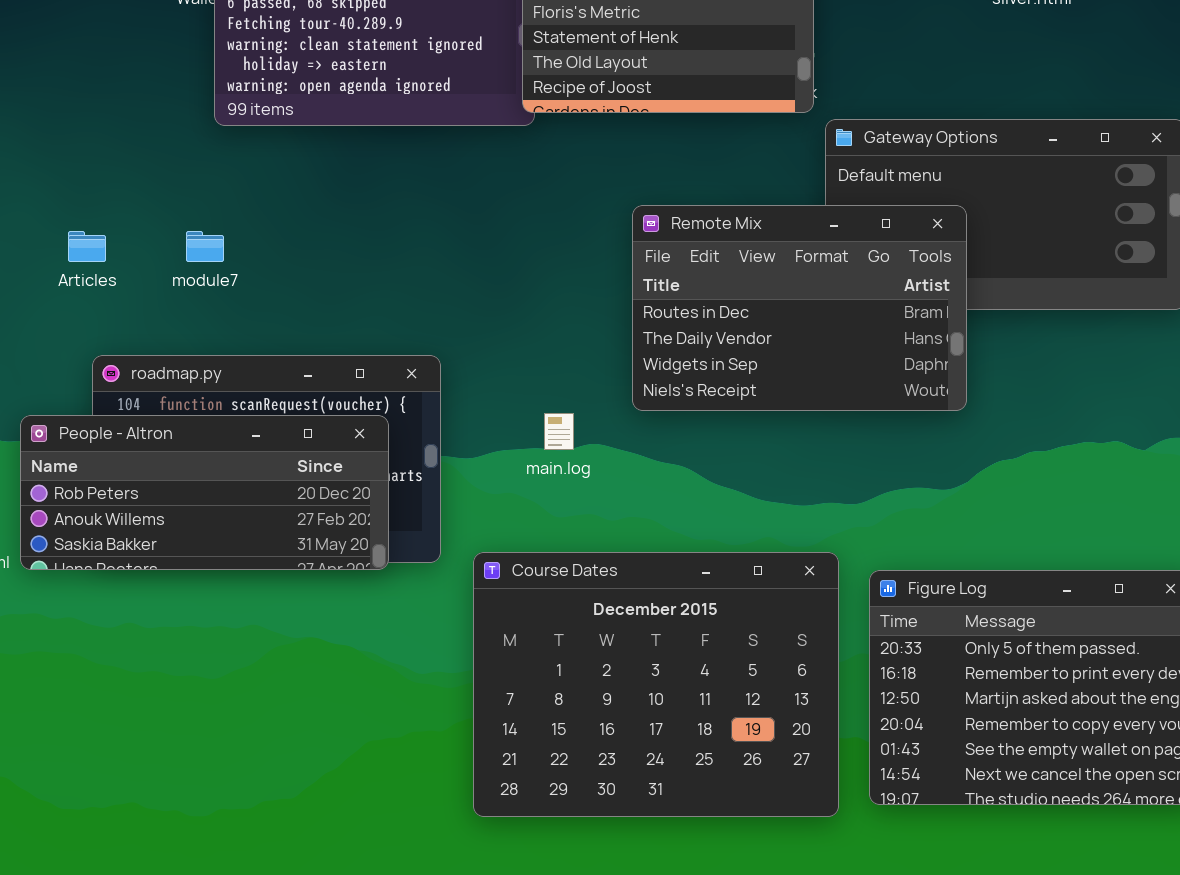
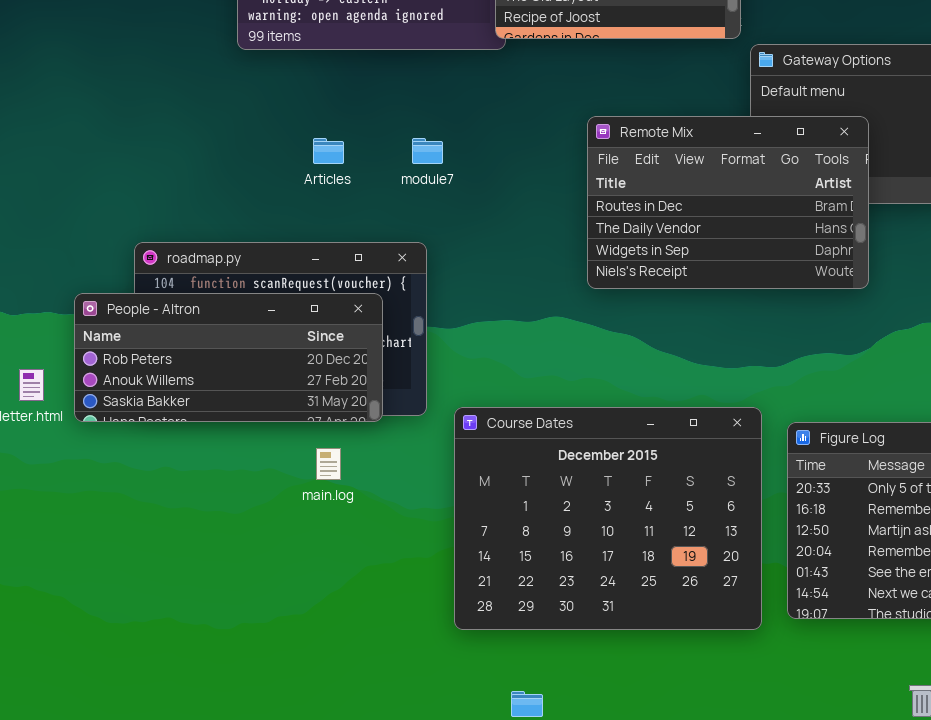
Articles: [68,231,106,262] -> [313,138,344,164], moved
module7: [186,231,224,262] -> [412,138,443,164], moved
main.log: [544,413,574,450] -> [316,448,341,480], moved

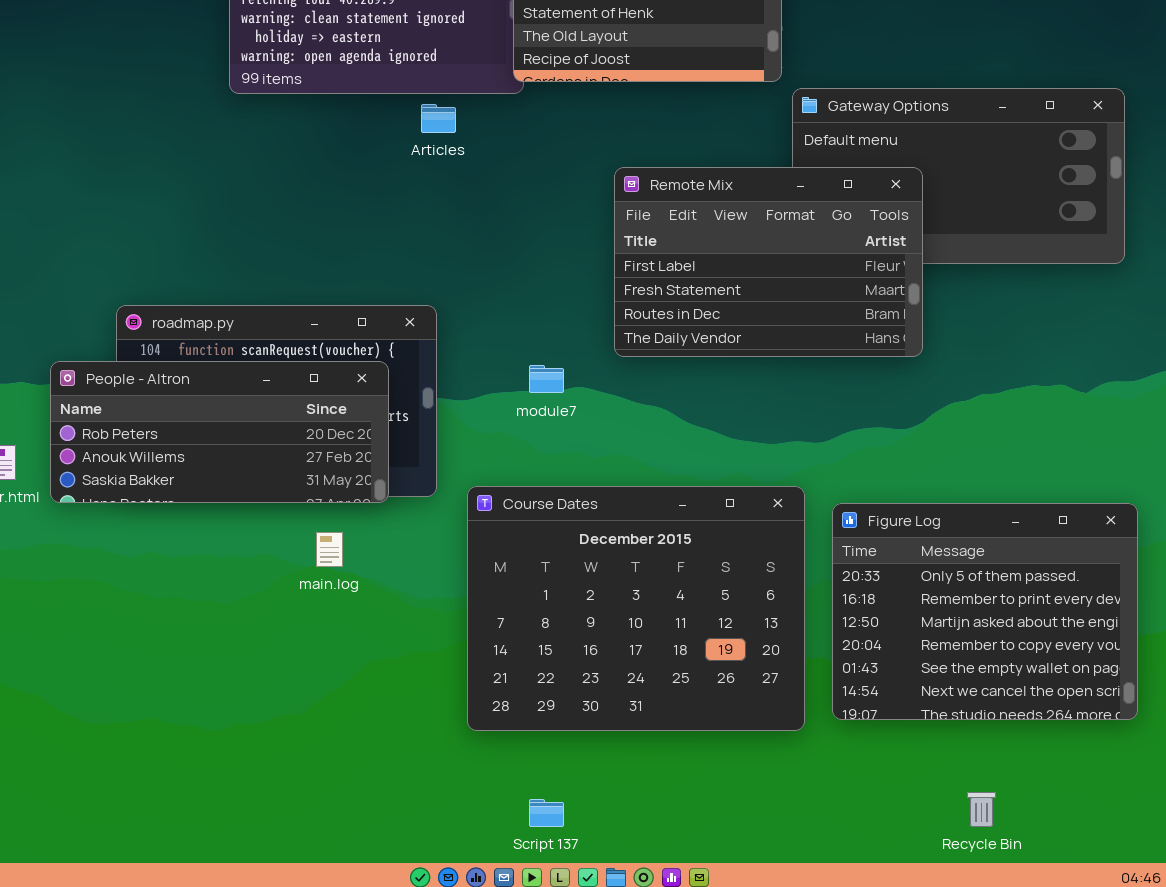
Remote Mix: [587,116,869,289] -> [614,167,923,357], scrolled up 2 rows
Articles: [313,138,344,164] -> [421,104,456,133], moved
module7: [412,138,443,164] -> [529,365,564,393], moved

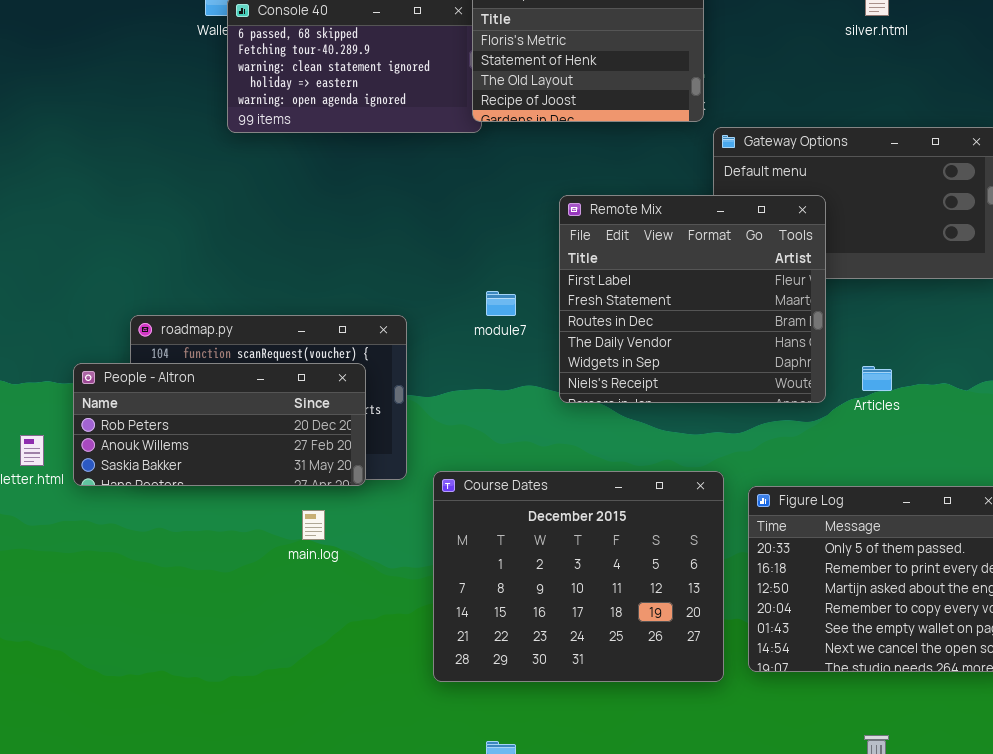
Articles: [421,104,456,133] -> [862,366,892,391], moved
Remote Mix: [614,167,923,357] -> [559,195,826,403], resized
module7: [529,365,564,393] -> [486,291,516,316], moved

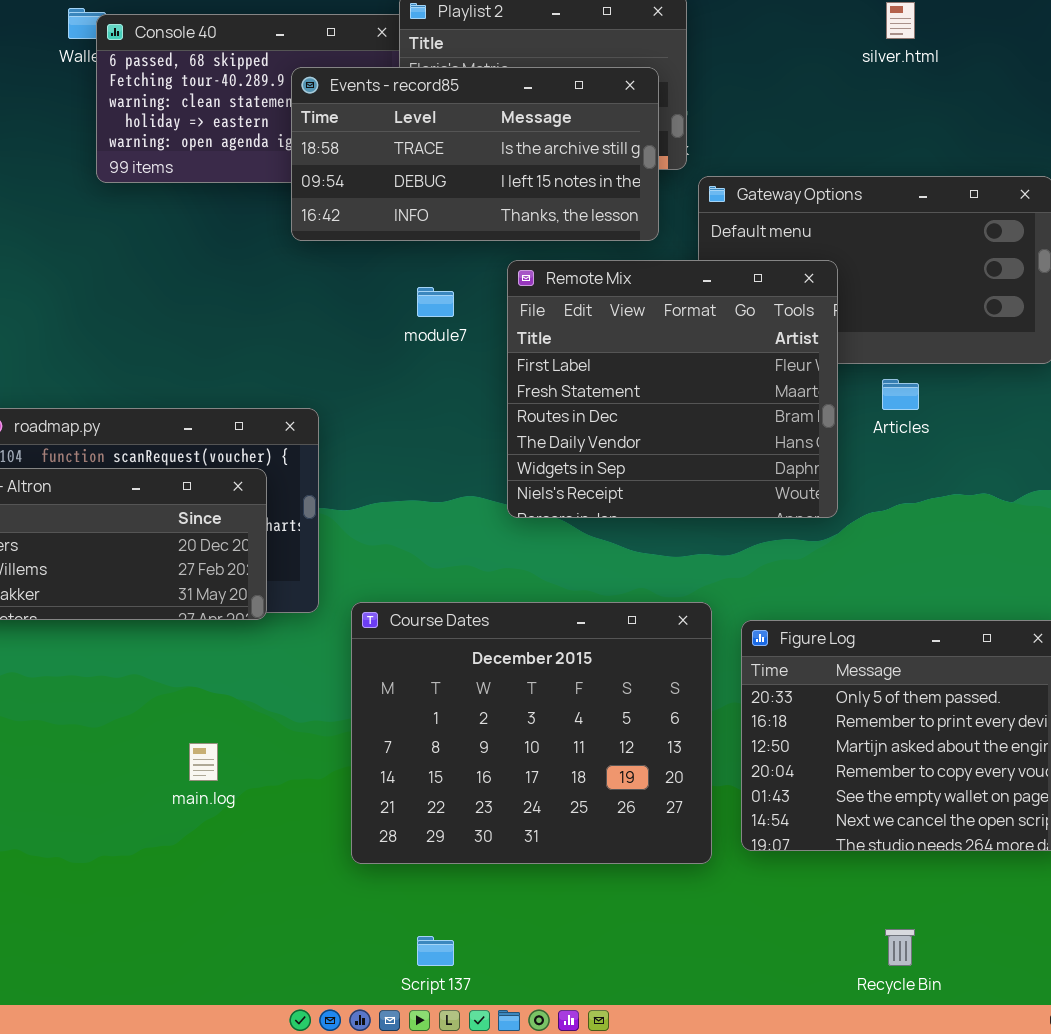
Events - record85: none -> [291,67,659,241], opened
module7: [486,291,516,316] -> [417,287,454,317], moved
Articles: [862,366,892,391] -> [882,379,919,410], moved
main.log: [302,510,325,540] -> [189,743,218,781], moved

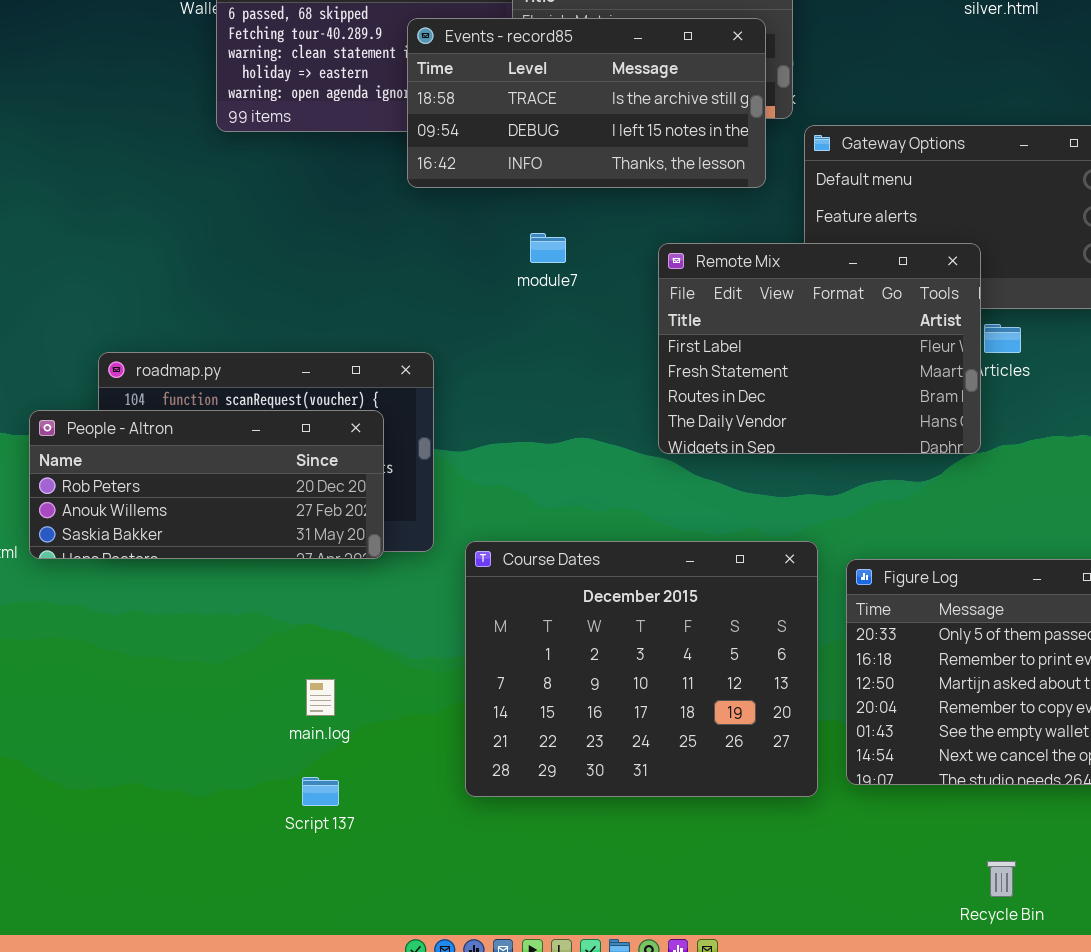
Remote Mix: [507,260,838,518] -> [658,243,981,454], moved, resized
Script 137: [417,936,454,966] -> [302,777,339,806], moved

